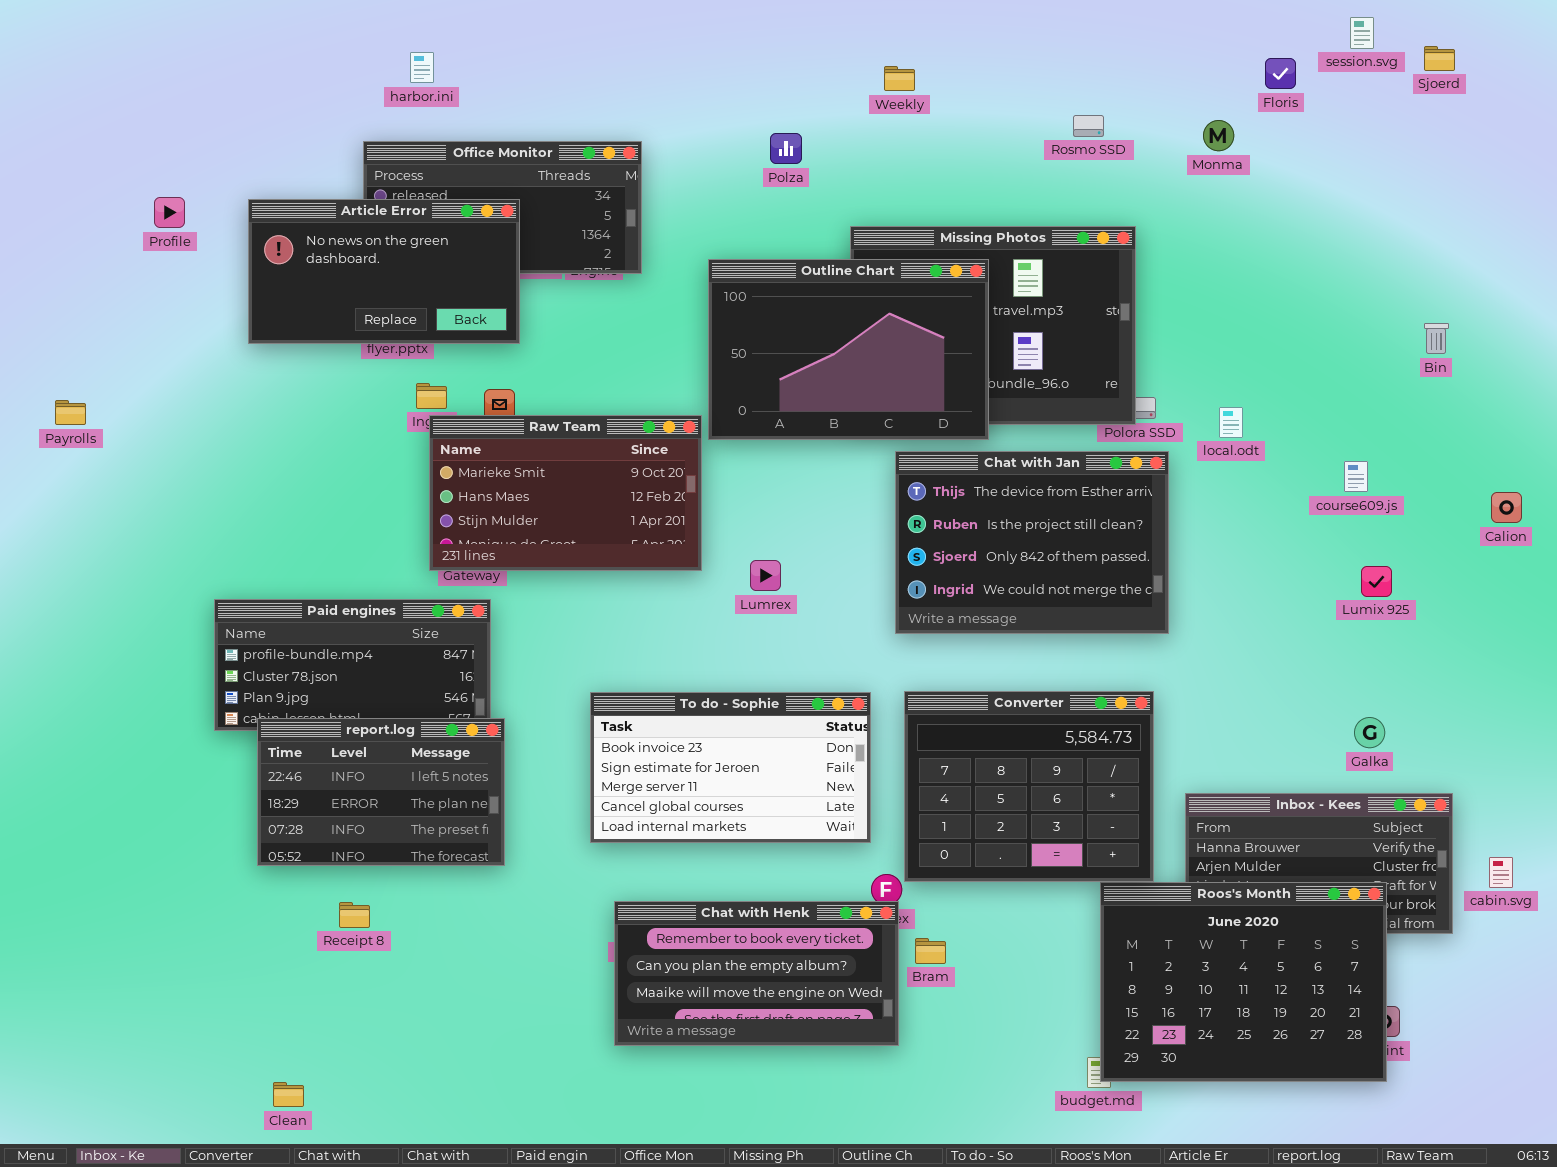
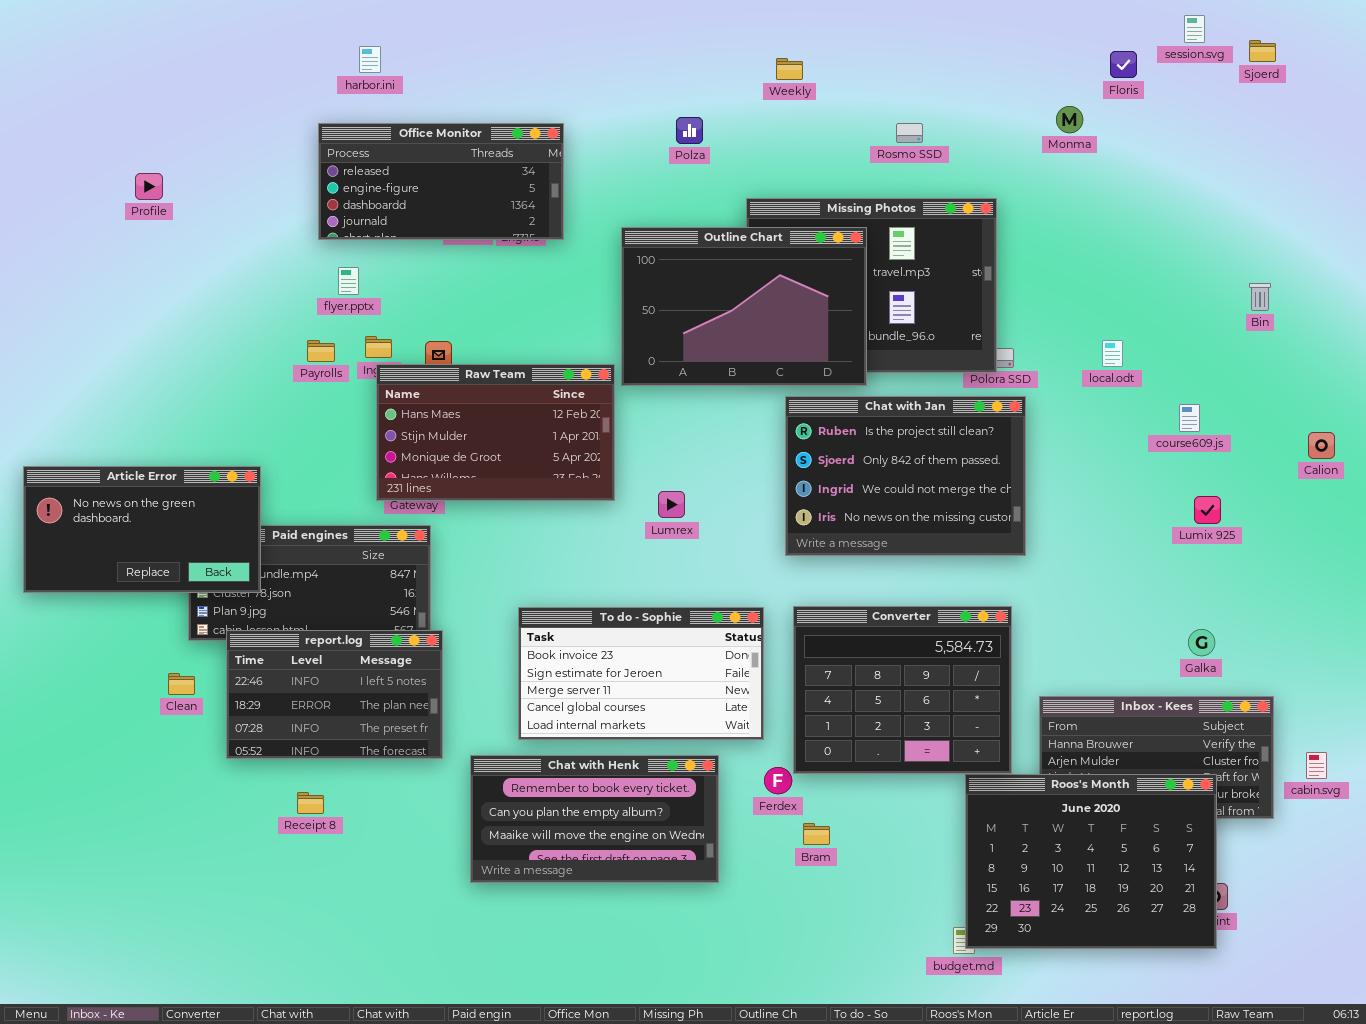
Rosmo SSD: [1073,115,1104,137] -> [896,123,923,143], moved
Article Error: [248,199,520,344] -> [23,466,261,593], moved
Payrolls: [55,400,86,425] -> [307,340,335,362], moved
local.odt: [1219,407,1243,438] -> [1102,340,1123,367], moved
Raw Team: [429,415,702,571] -> [376,364,615,501], scrolled down 1 row
Chat with Jan: [895,451,1169,634] -> [785,396,1026,556], scrolled down 1 row
Chat with Henk: [614,901,899,1046] -> [470,755,719,883], moved
Clean: [273,1082,304,1107] -> [168,673,195,695], moved

